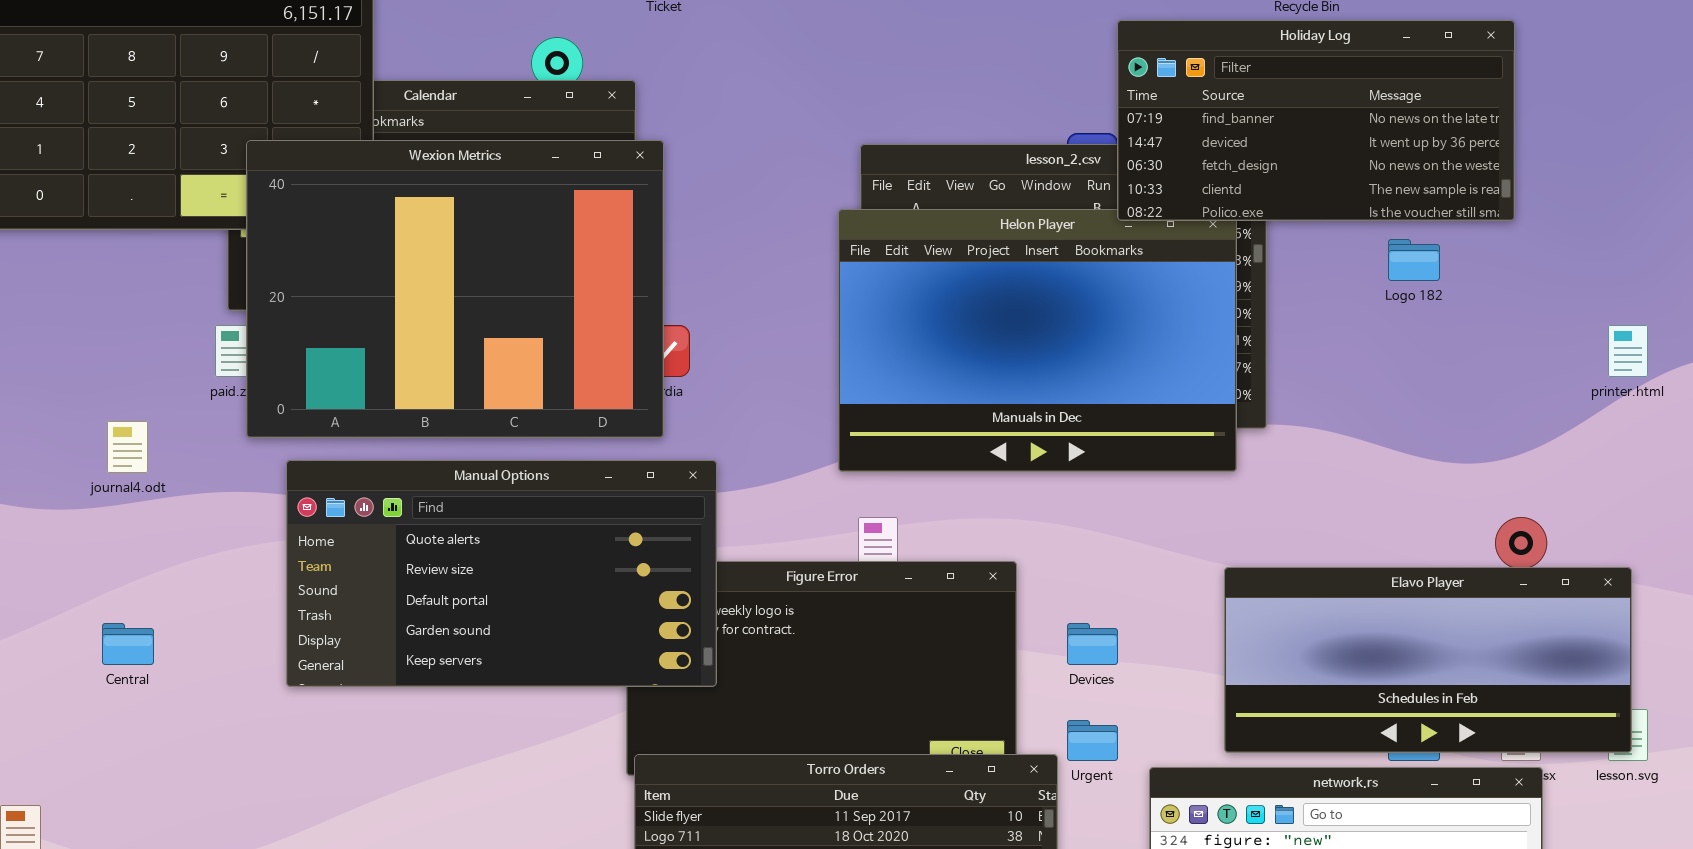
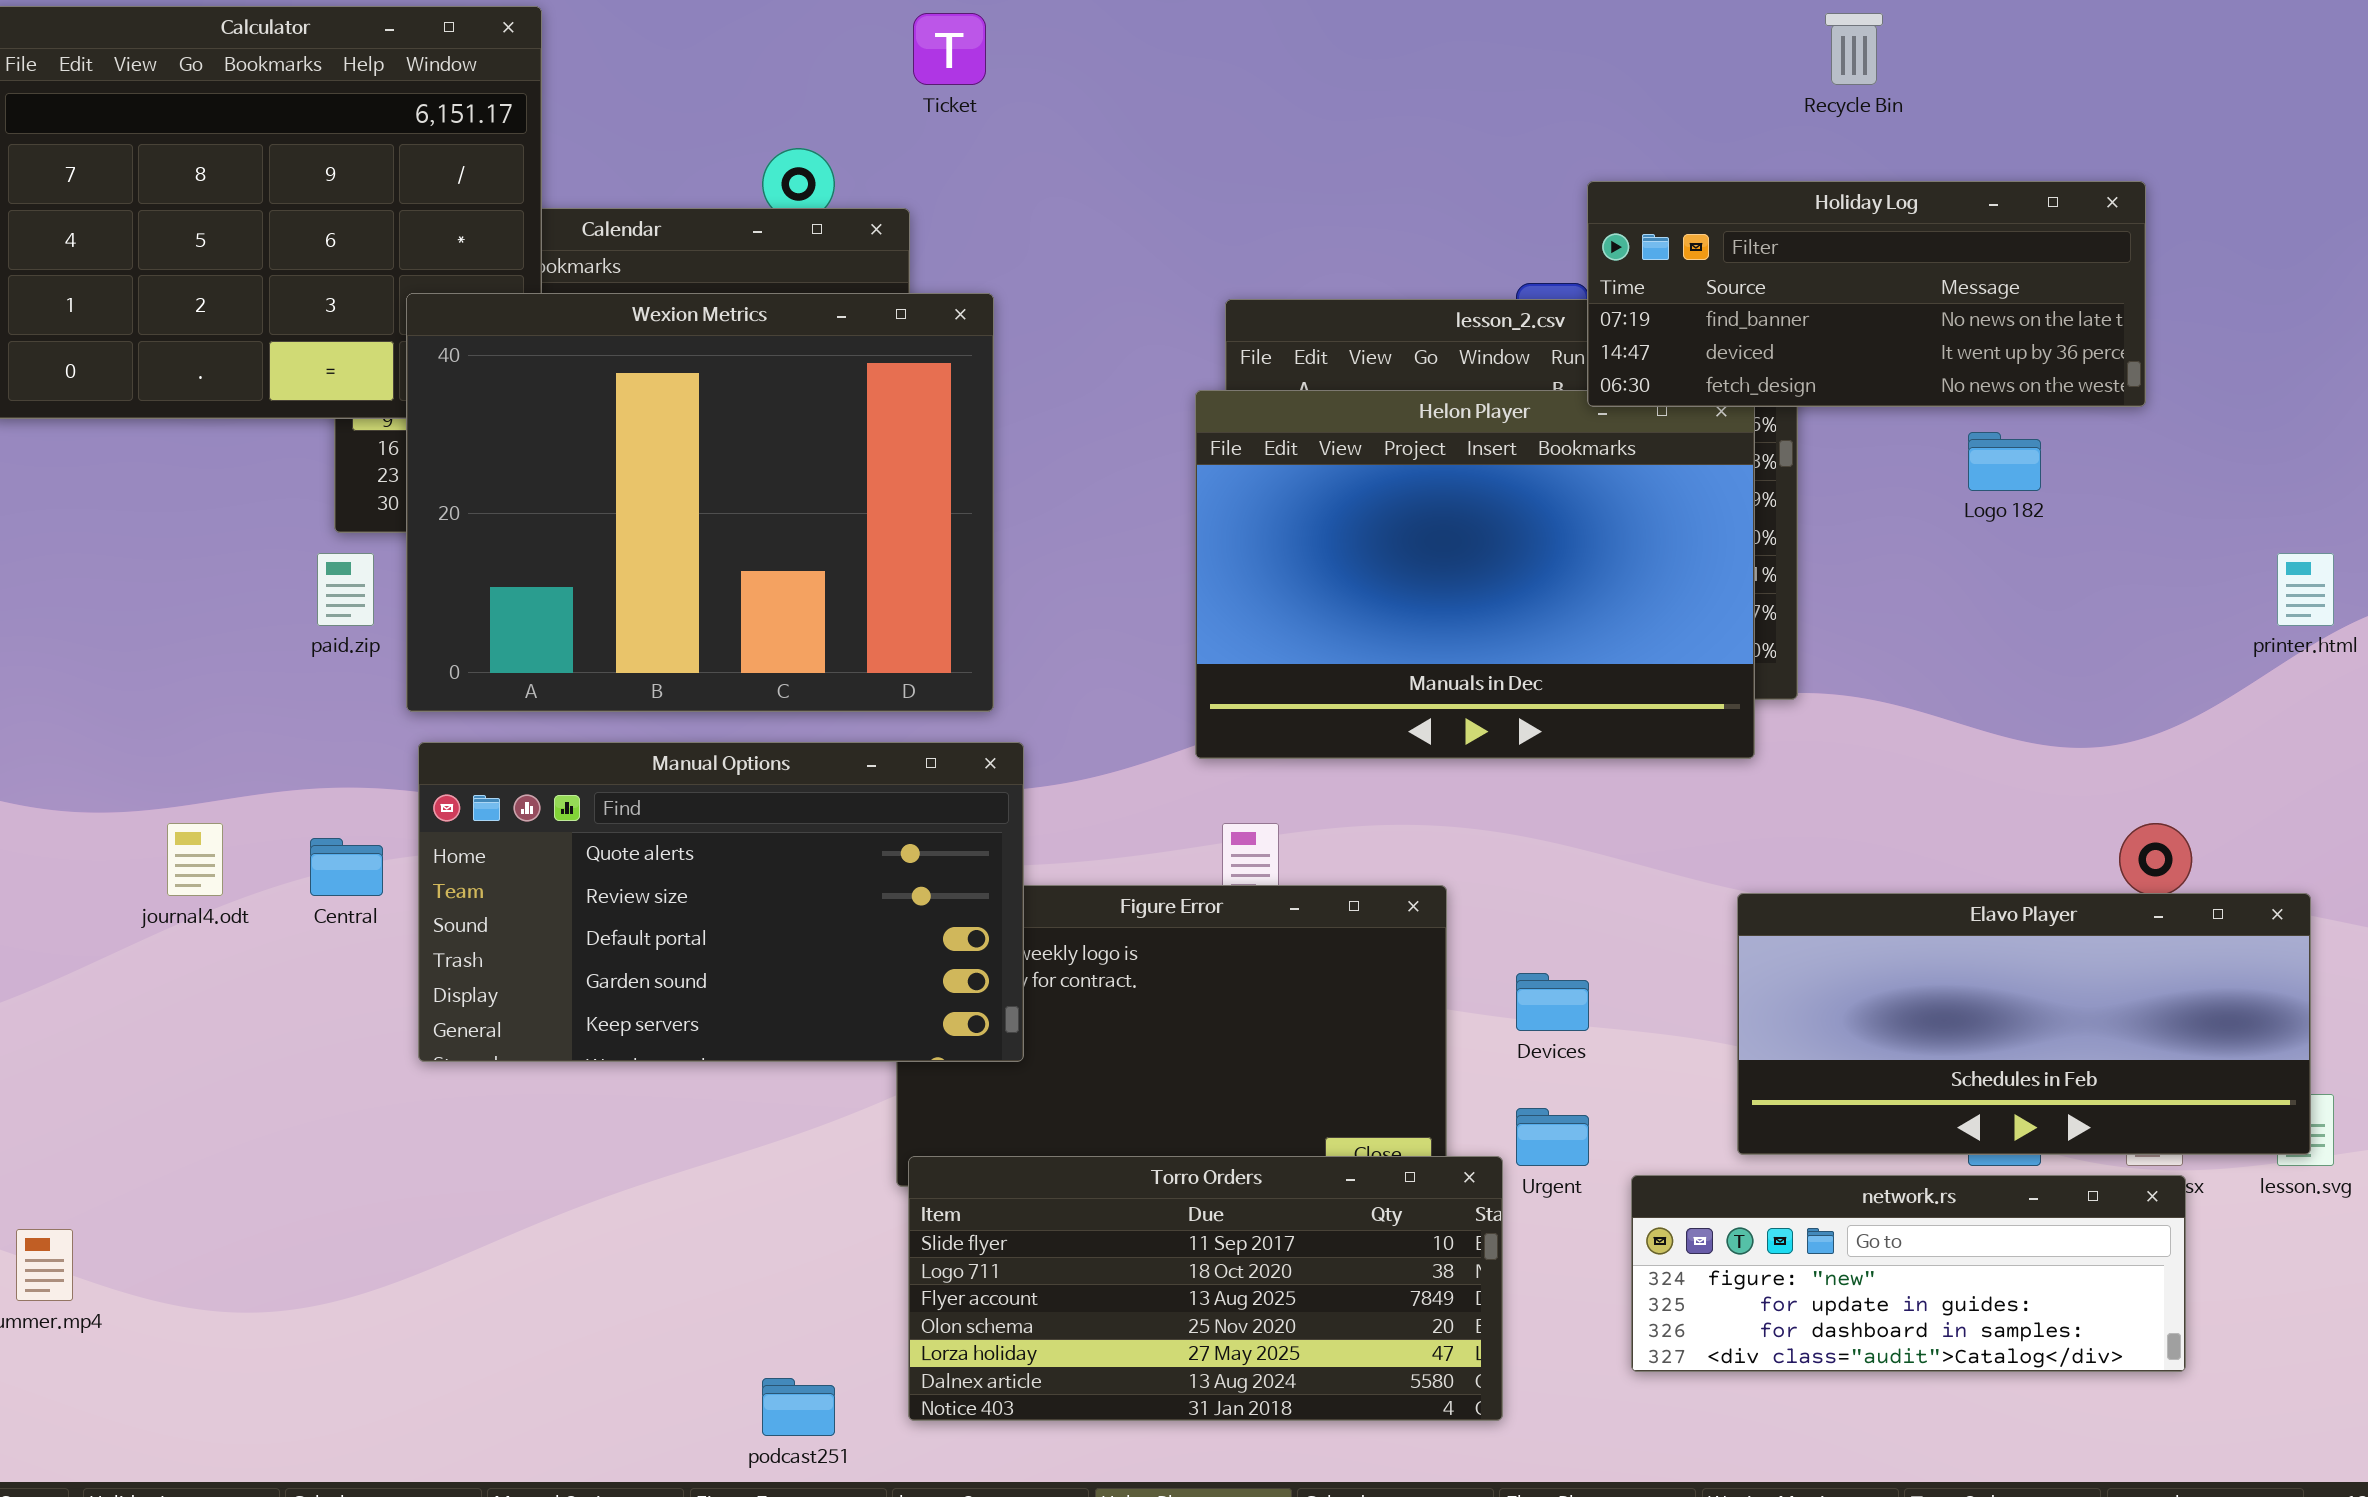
Holiday Log: [1117,20,1515,221] -> [1587,181,2146,407], resized
Wexion Metrics: [246,140,664,438] -> [406,293,994,712], moved
journal4.odt: [107,421,148,473] -> [167,823,223,896], moved
Central: [102,623,154,665] -> [310,838,383,896], moved

